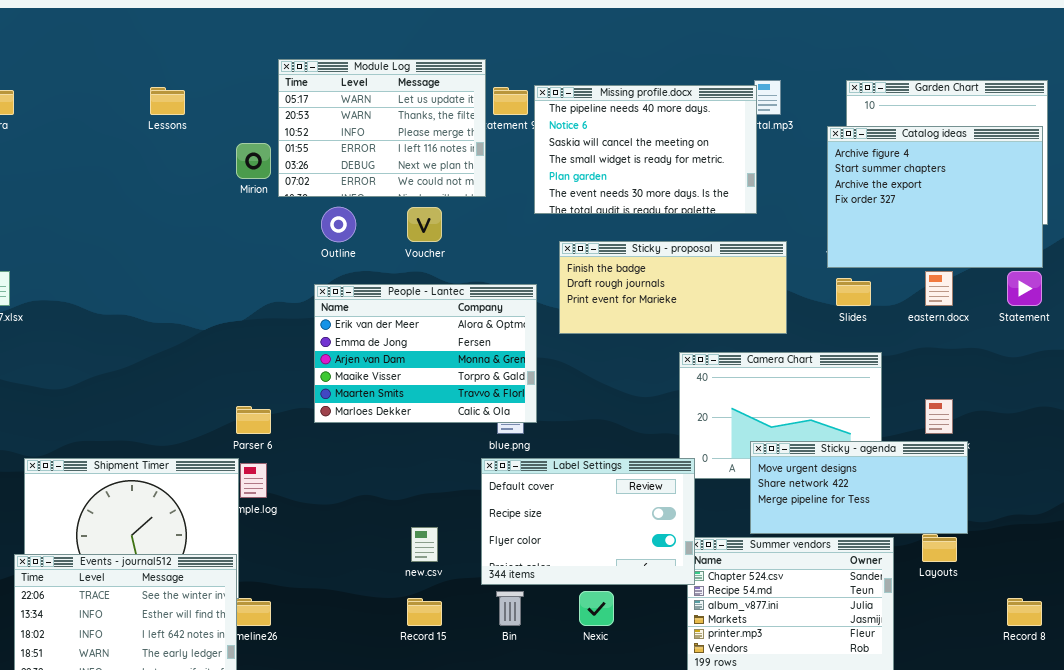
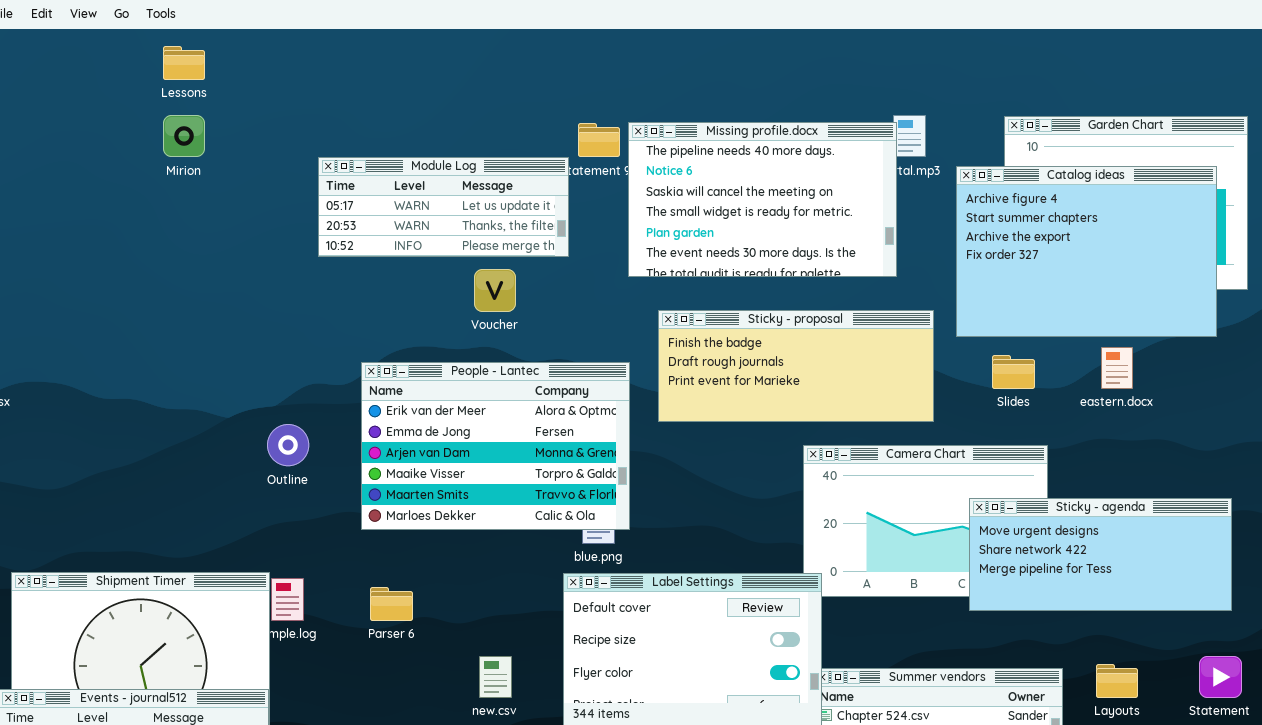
Module Log: [278,59,486,197] -> [318,157,569,257], resized
Lessons: [150,87,185,115] -> [163,46,205,80], moved
Catalog ideas: [827,126,1043,268] -> [956,166,1217,337], moved
Mirion: [236,143,271,179] -> [163,115,205,157], moved
Outline: [321,207,356,242] -> [267,424,309,466], moved
Statement: [1007,271,1042,306] -> [1199,656,1242,698], moved
Parser 6: [236,406,271,434] -> [370,587,413,621], moved
Sticky - agenda: [750,441,968,534] -> [969,498,1232,611], moved

